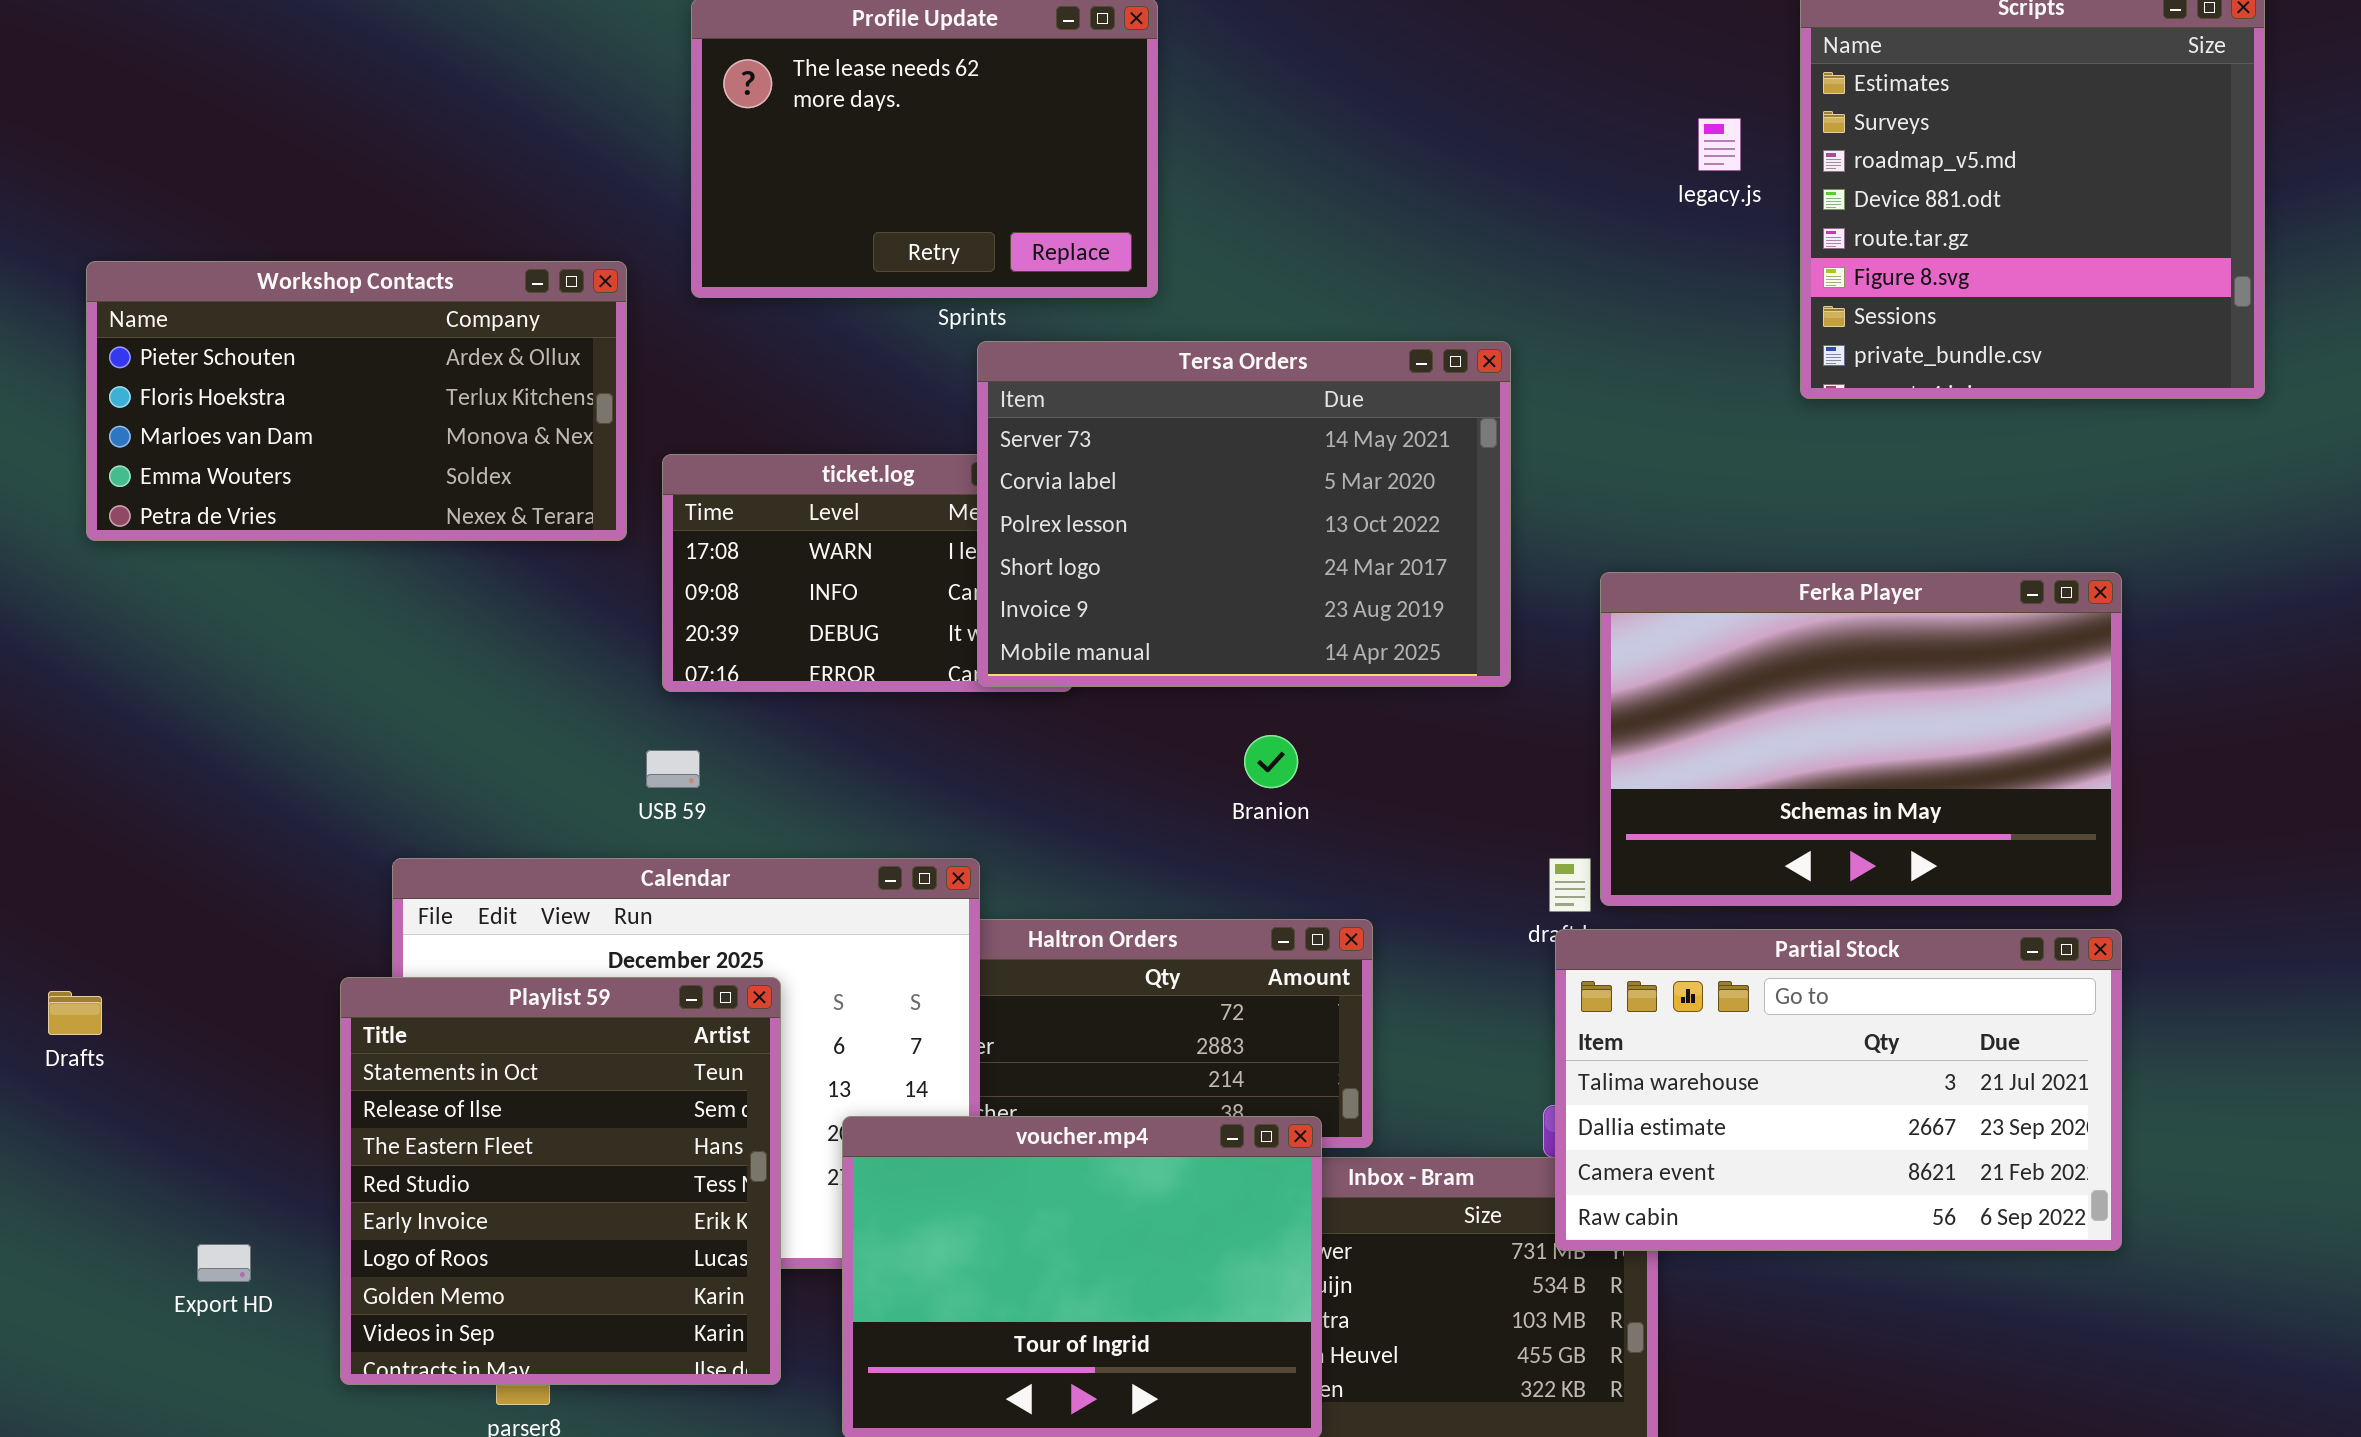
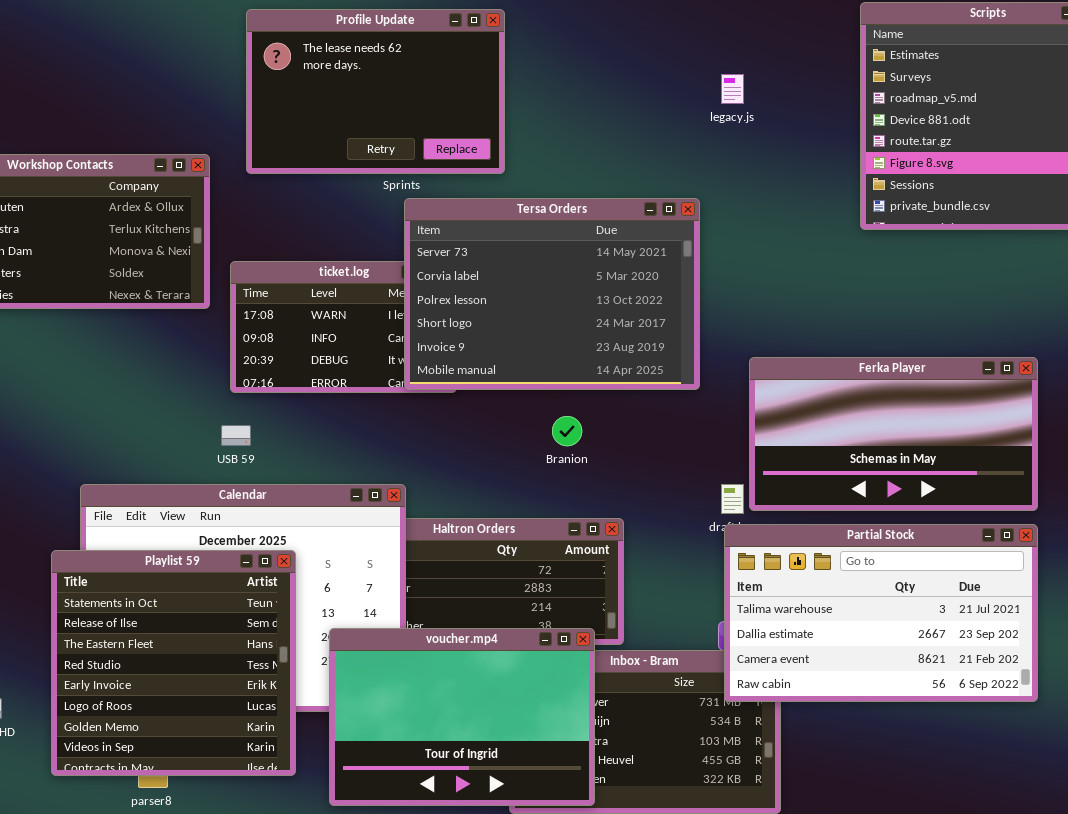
legacy.js: [1698,118,1741,171] -> [721,74,744,104], moved
Ferka Player: [1600,572,2122,906] -> [749,357,1038,511], resized

